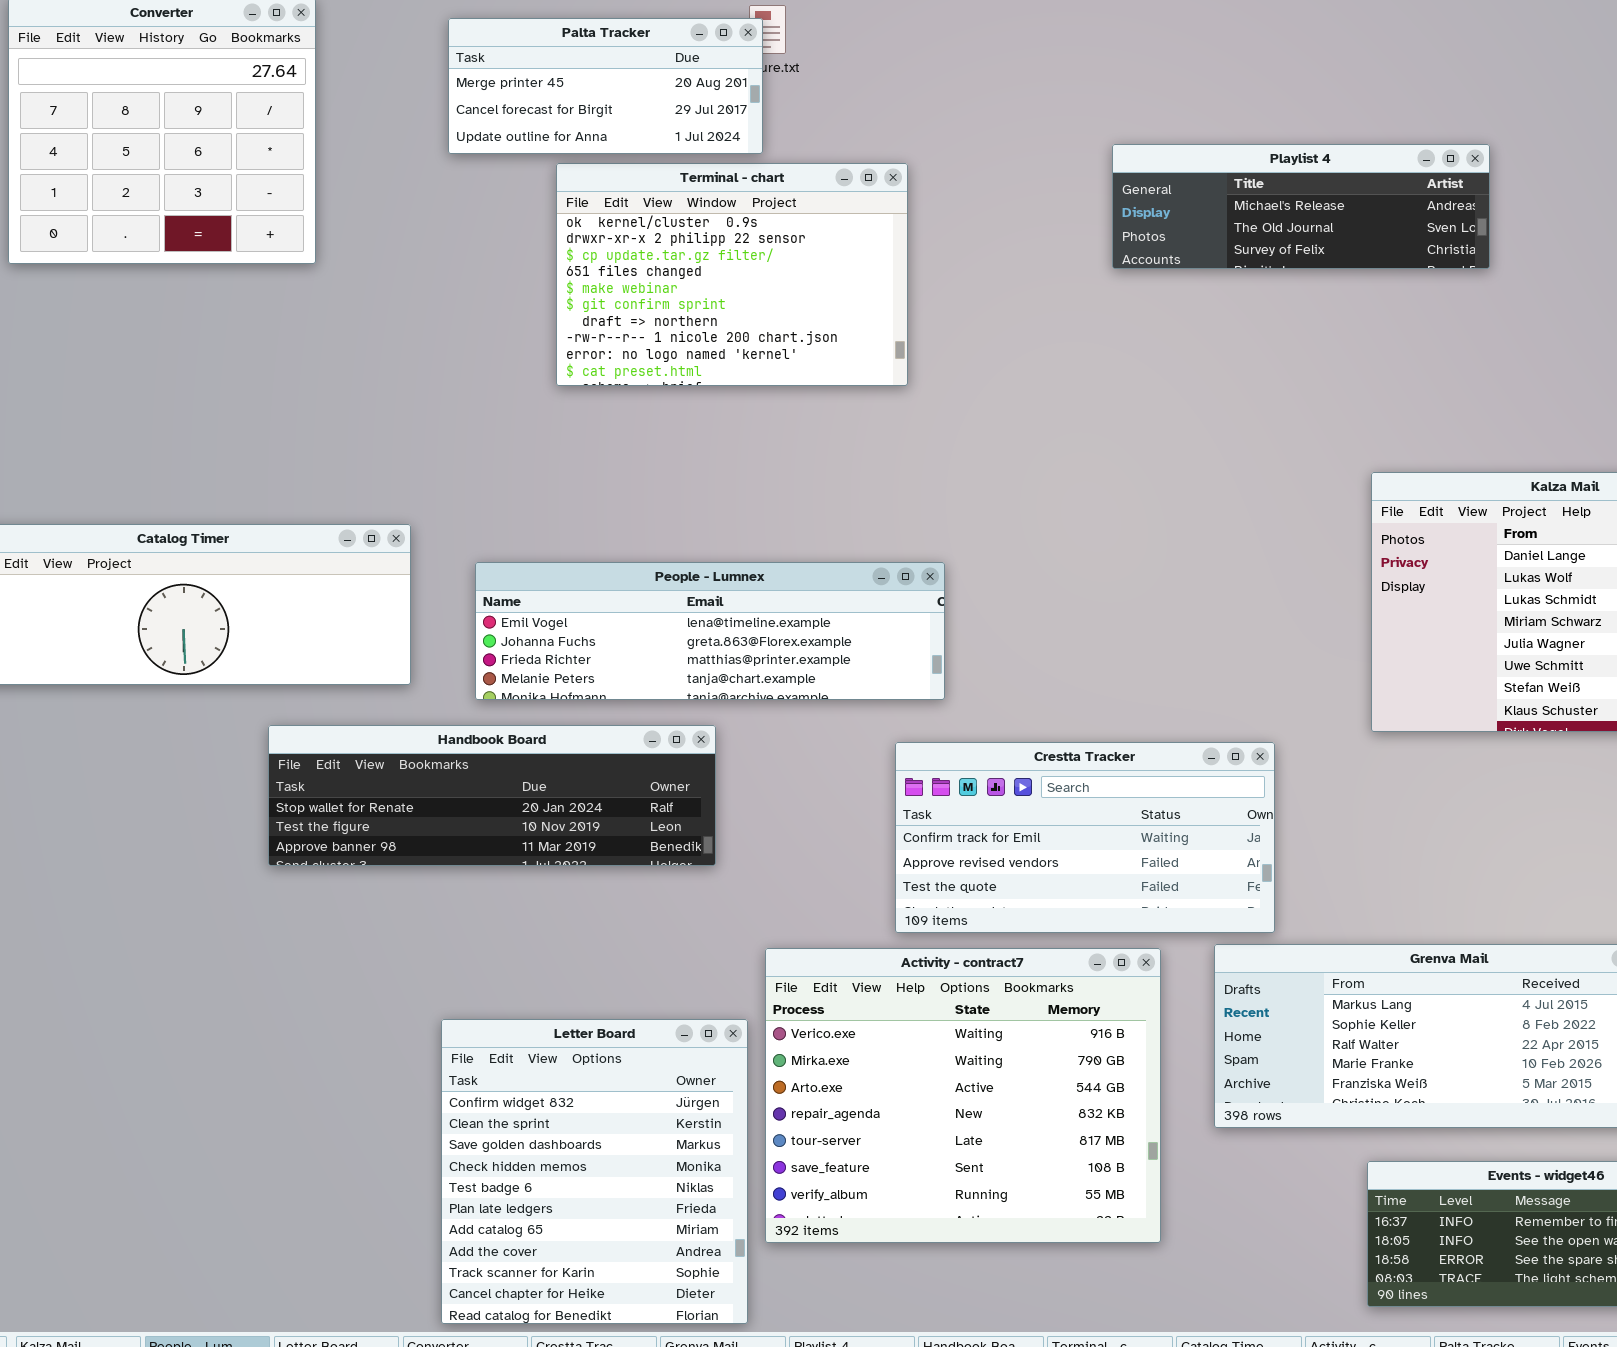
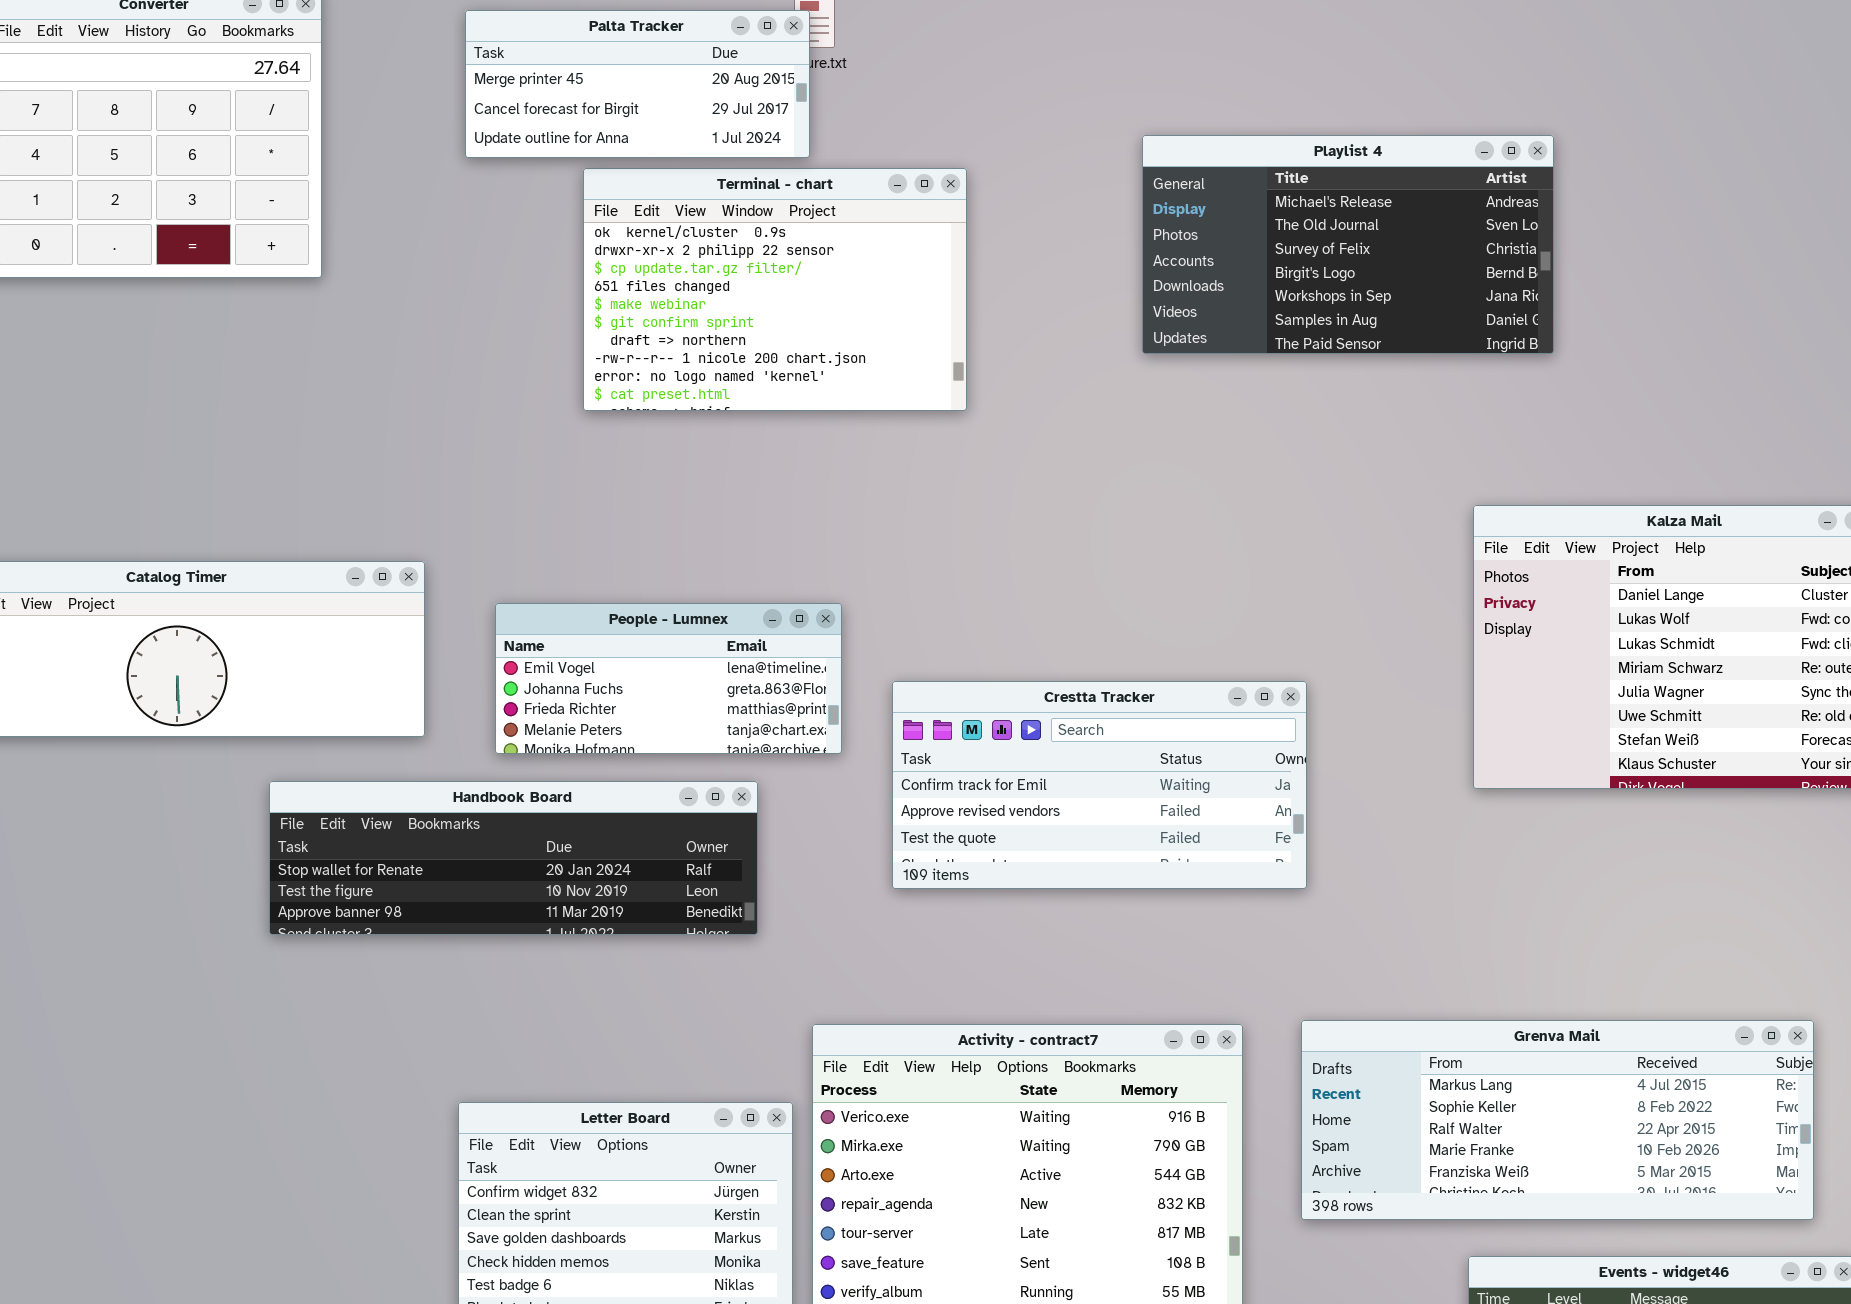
Playlist 4: [1112,144,1490,269] -> [1142,135,1554,354], moved, resized
People - Lumnex: [475,562,945,700] -> [495,603,842,754], resized
Crestta Tracker: [895,742,1275,933] -> [892,681,1307,889], moved

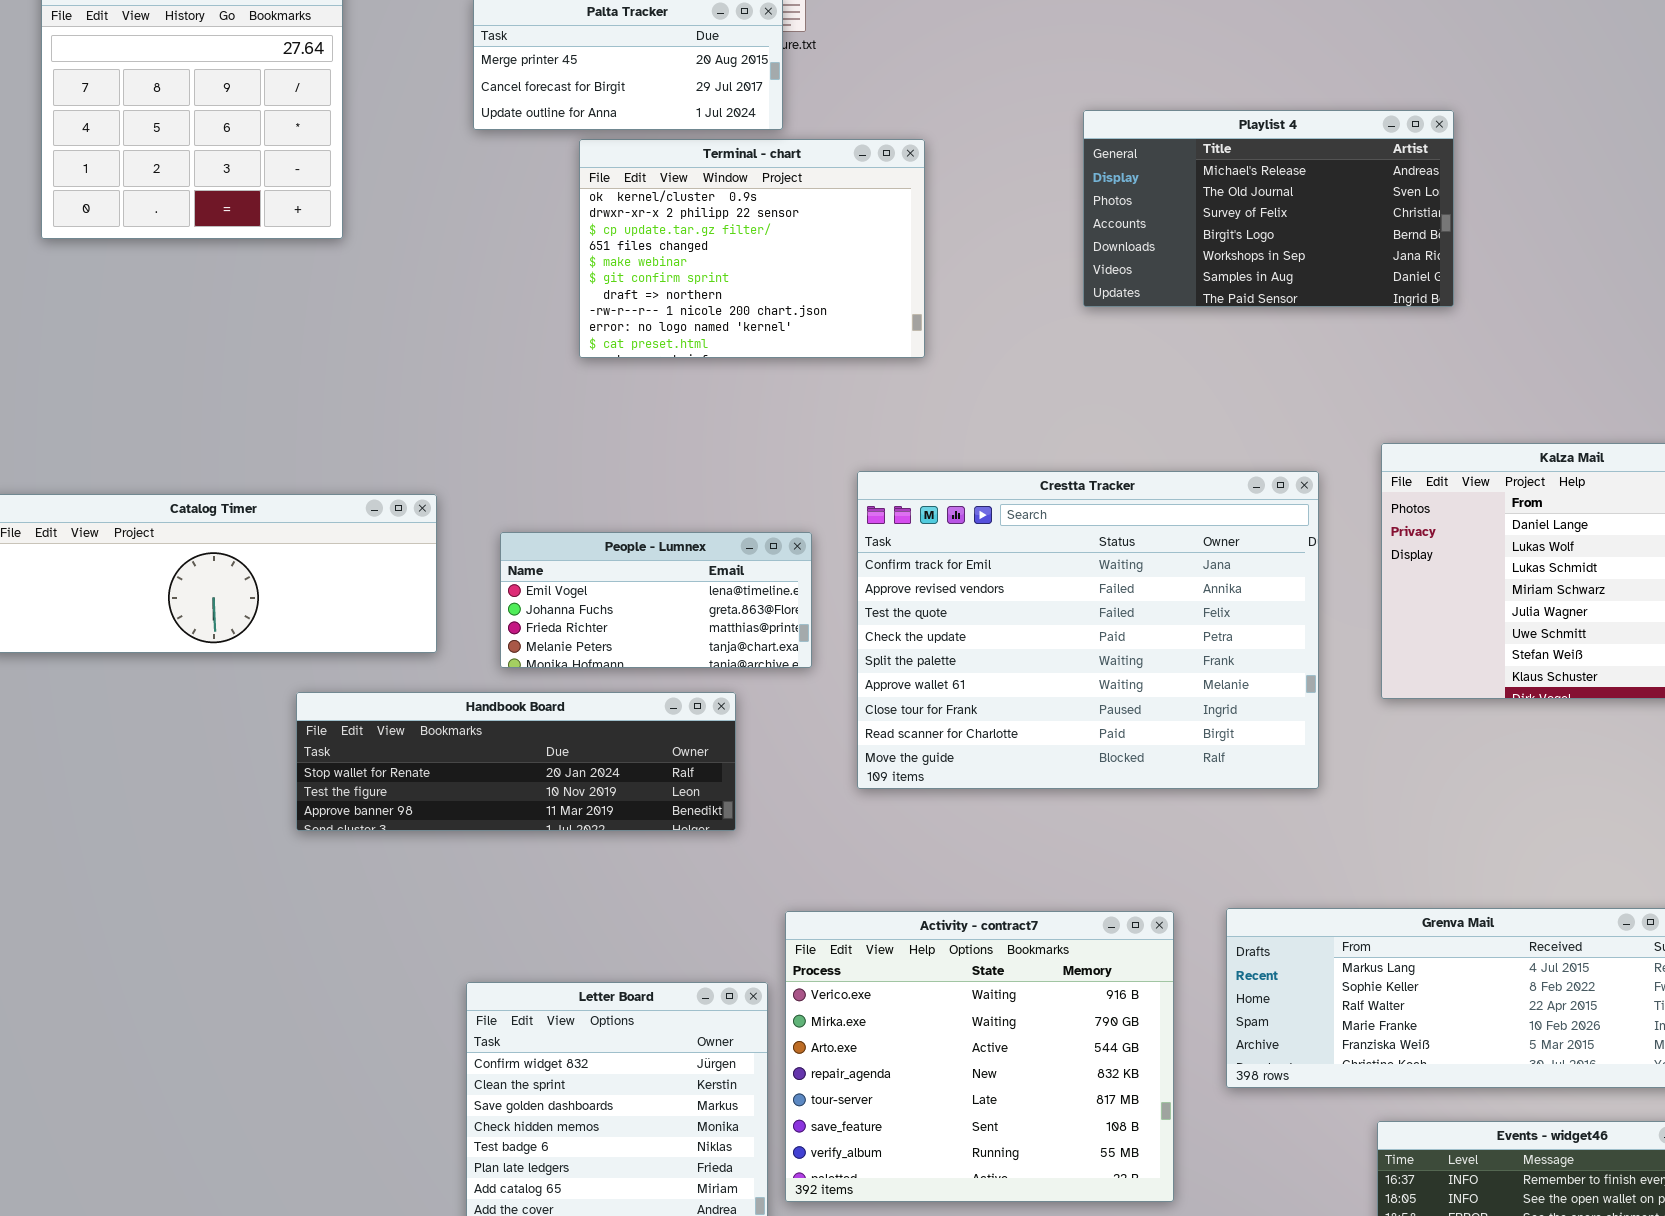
Crestta Tracker: [892,681,1307,889] -> [857,471,1319,789], resized

